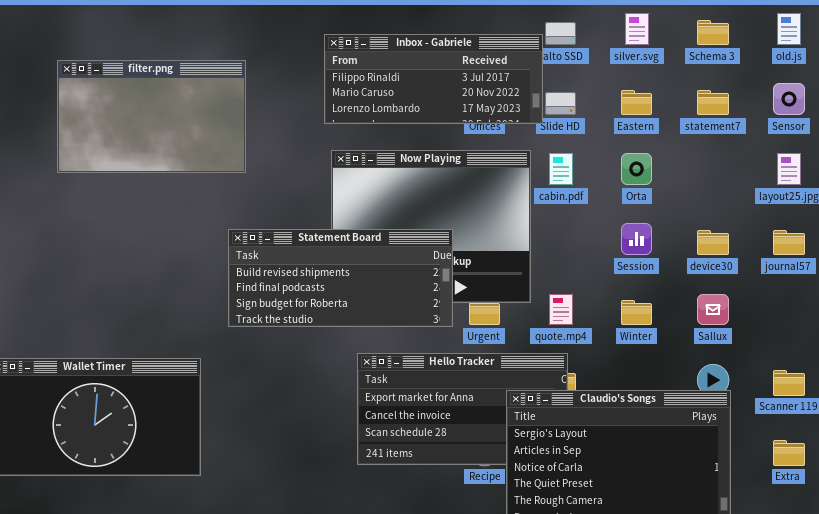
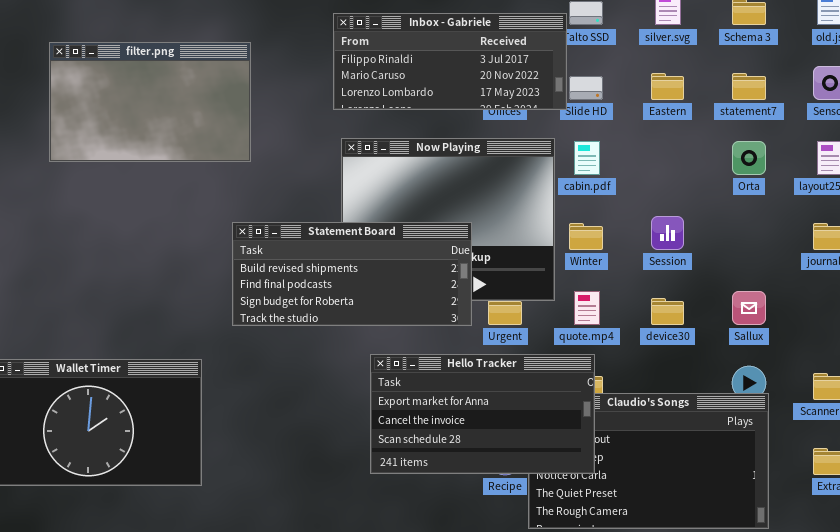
Orta: [621,153,652,185] -> [732,141,766,175], moved
device30: [697,230,729,255] -> [651,298,684,325], moved
Winter: [621,300,652,325] -> [569,223,603,250], moved
Hello Tracker: [357,353,568,465] -> [370,354,595,474], raised

